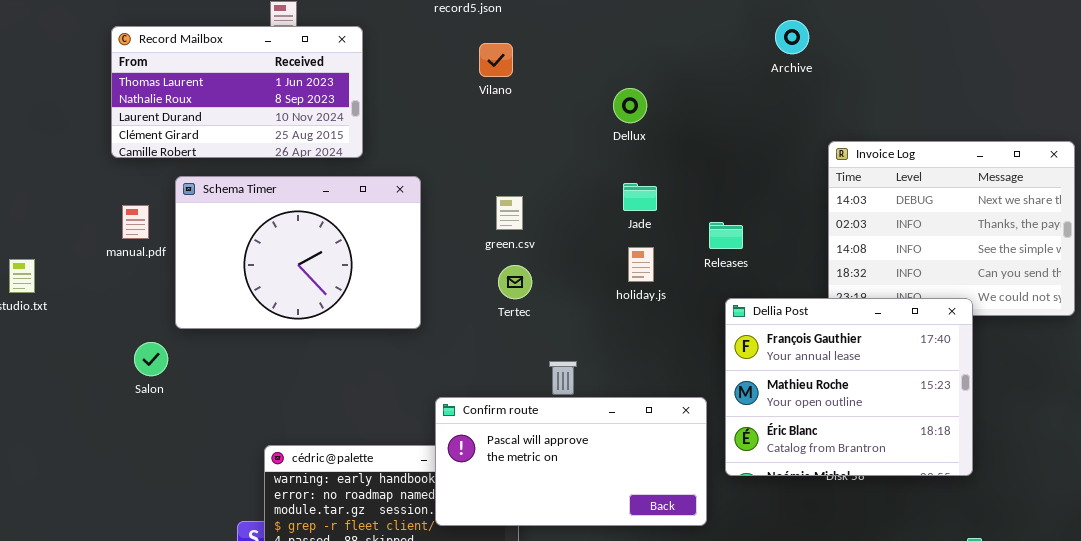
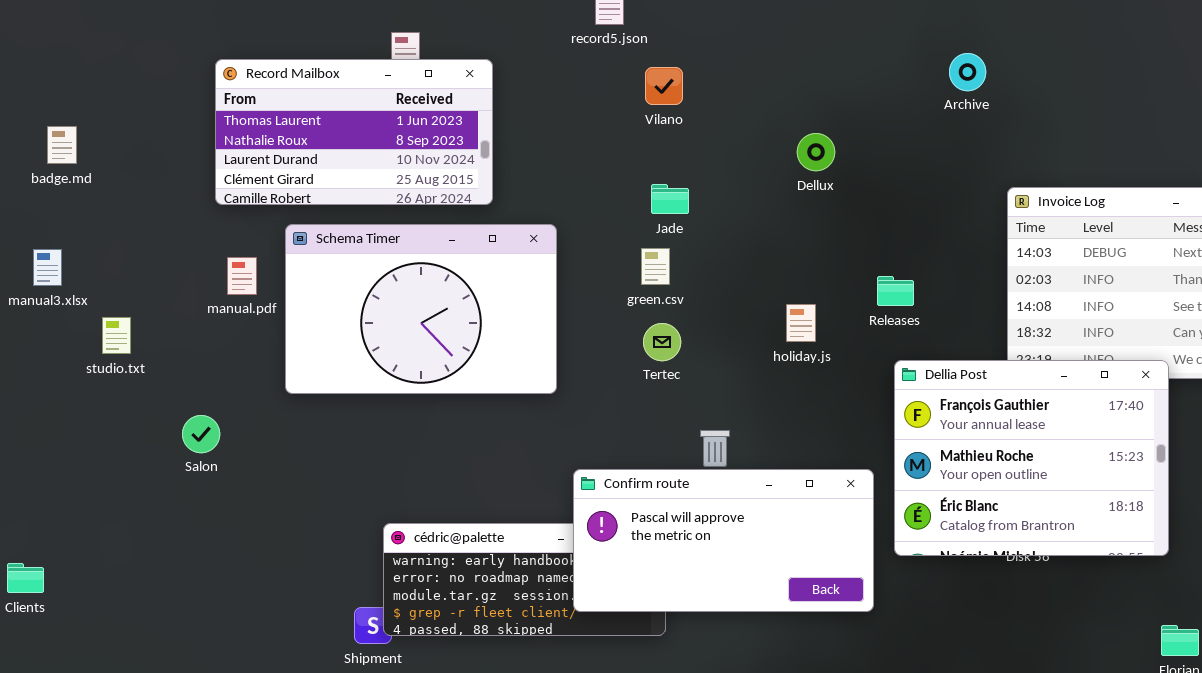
Vilano: [479,43,513,77] -> [645,67,683,105], moved
Dellux: [613,88,647,123] -> [797,133,835,171], moved
Jade: [623,183,657,211] -> [651,184,689,214], moved
Salon: [134,342,168,376] -> [182,415,220,453], moved

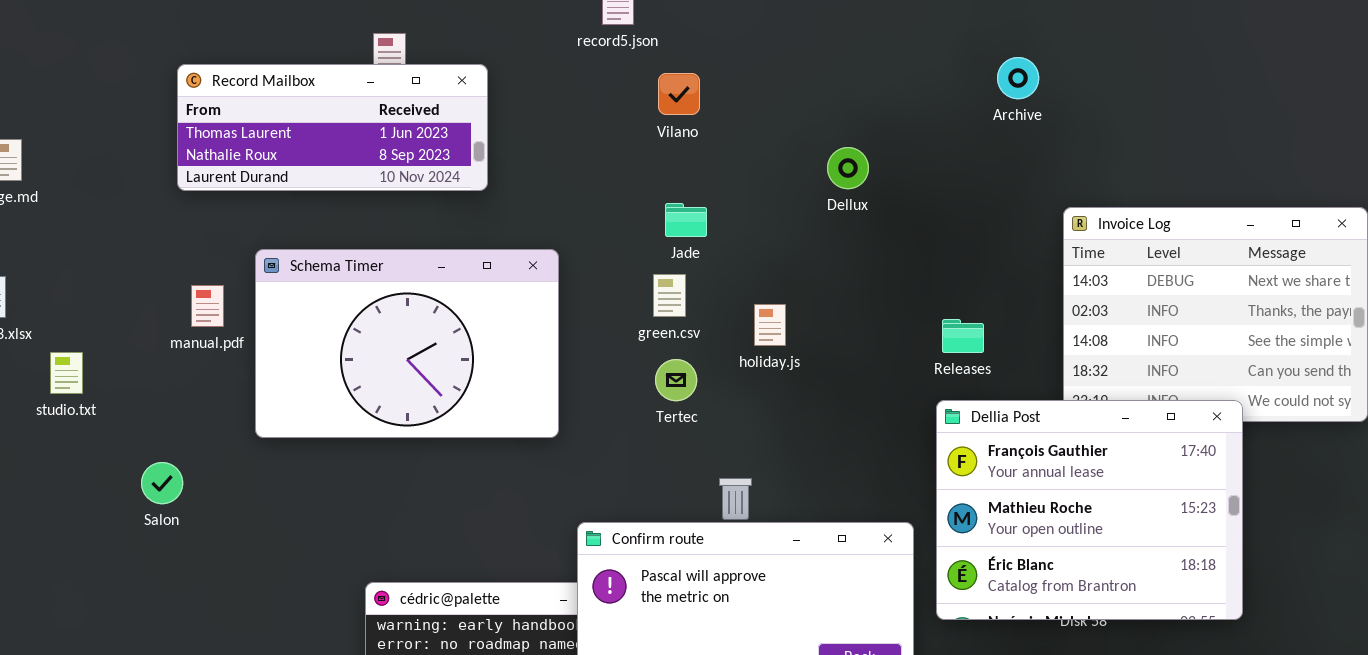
Record Mailbox: [215,59,493,205] -> [177,64,488,191], resized
Releases: [877,276,914,306] -> [942,319,984,353], moved
holiday.js: [786,304,816,342] -> [754,304,786,346], moved

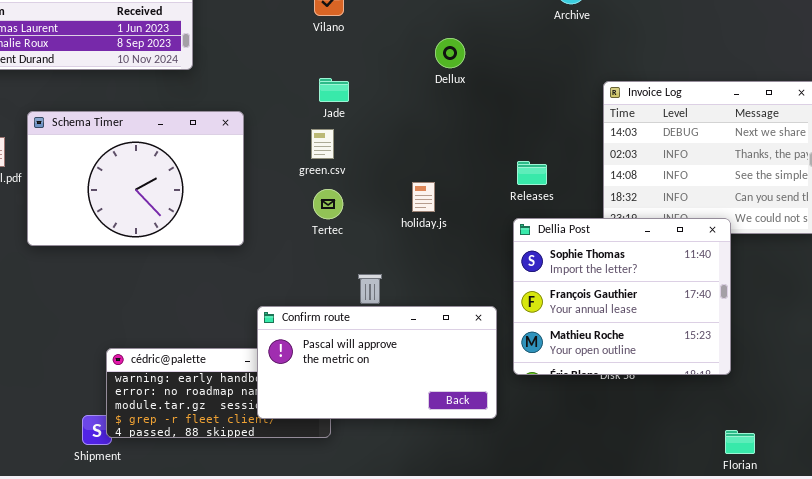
holiday.js: [754,304,786,346] -> [412,182,435,212], moved
Dellia Post: [936,400,1243,620] -> [513,218,731,375], scrolled up 1 row

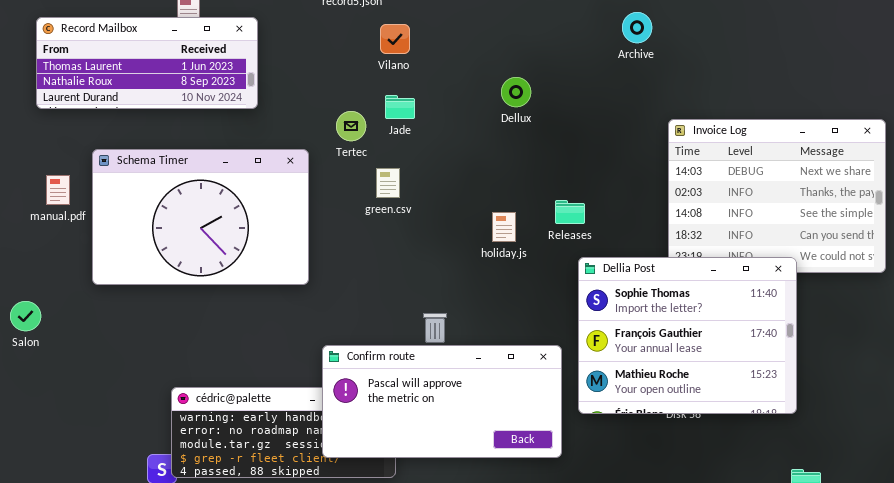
Jade: [319,78,349,102] -> [385,95,415,119], moved
Releases: [517,161,547,185] -> [555,200,585,224], moved
holiday.js: [412,182,435,212] -> [492,212,516,242], moved
Tertec: [313,189,343,219] -> [336,111,366,141], moved

